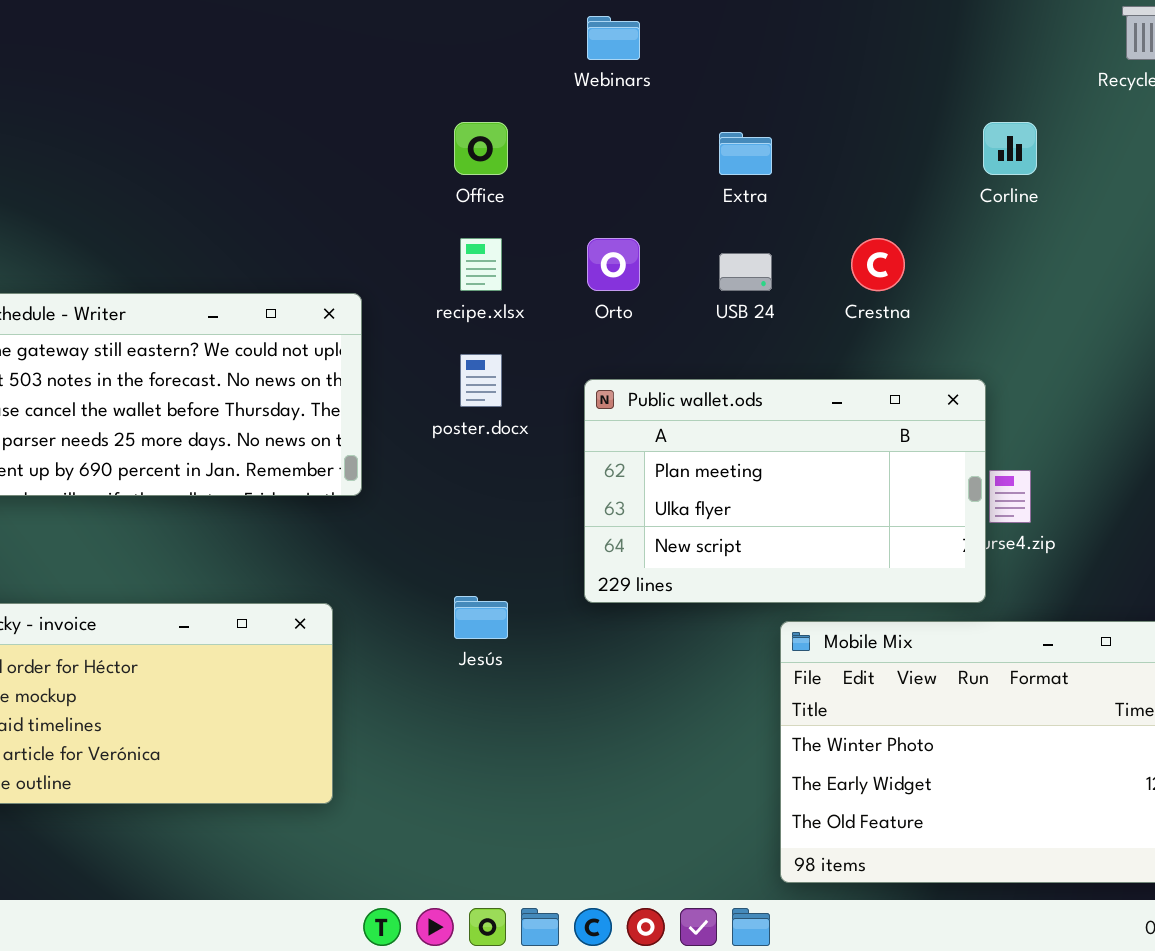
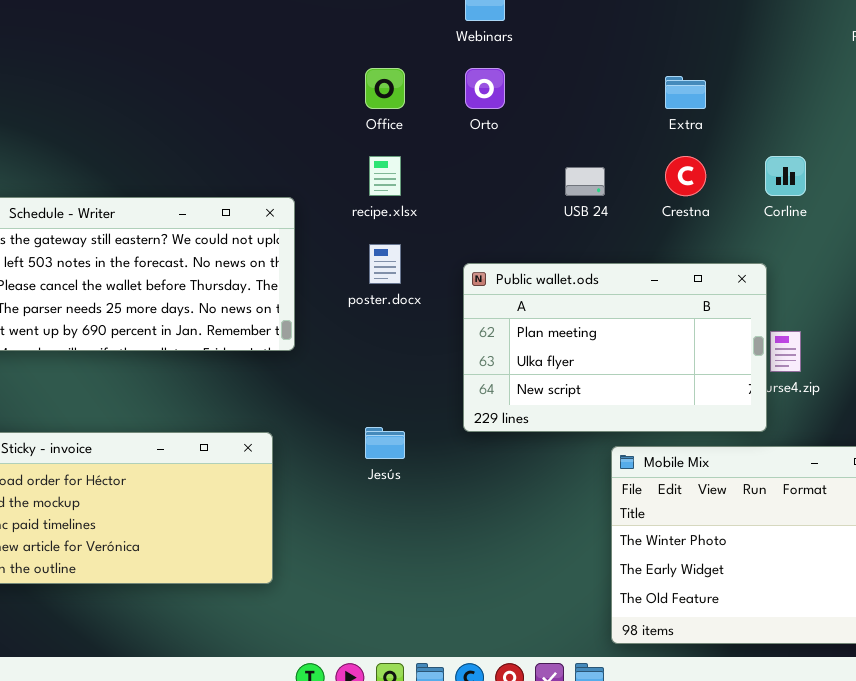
Corline: [983,122,1037,175] -> [765,156,806,196], moved
Extra: [719,132,772,175] -> [665,76,706,109], moved
Orto: [587,238,640,291] -> [465,68,505,109], moved

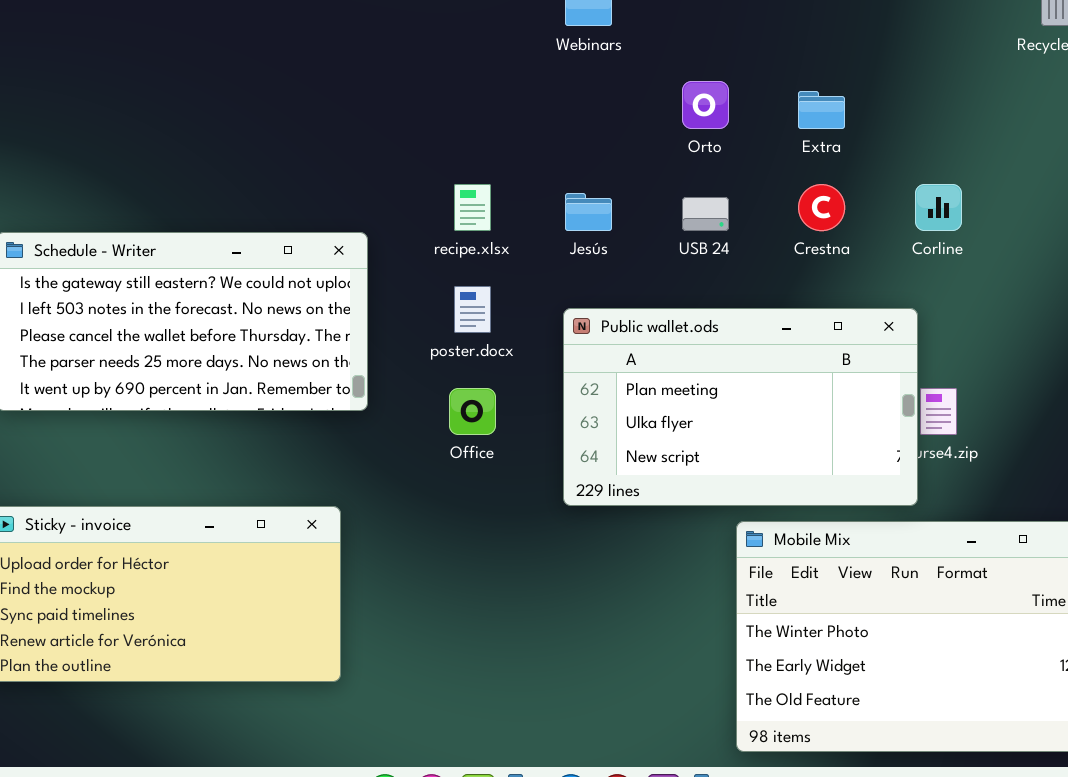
Office: [365,68,405,109] -> [449,388,496,435], moved
Orto: [465,68,505,109] -> [682,81,729,129], moved
Jesús: [365,427,405,459] -> [565,193,612,231], moved

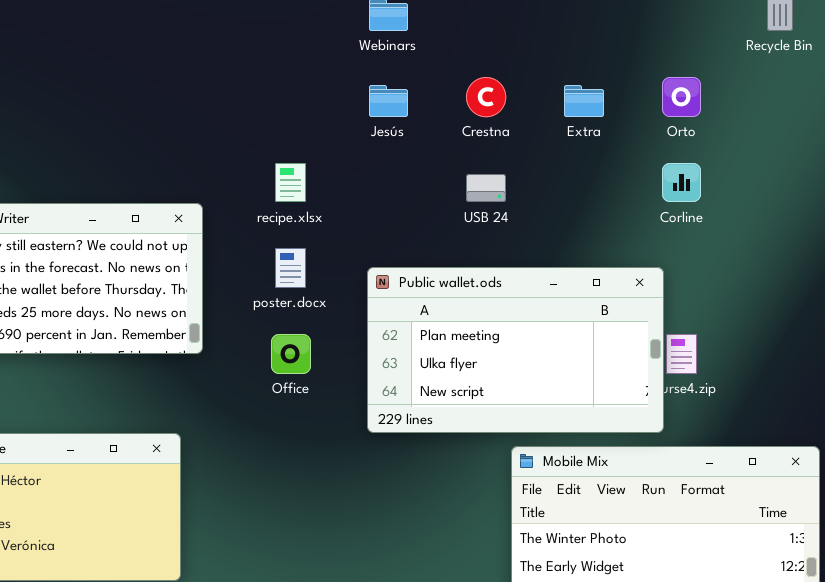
Orto: [682,81,729,129] -> [662,77,701,117], moved
Crestna: [798,184,845,231] -> [466,77,506,117], moved
Jesús: [565,193,612,231] -> [369,85,408,117], moved

